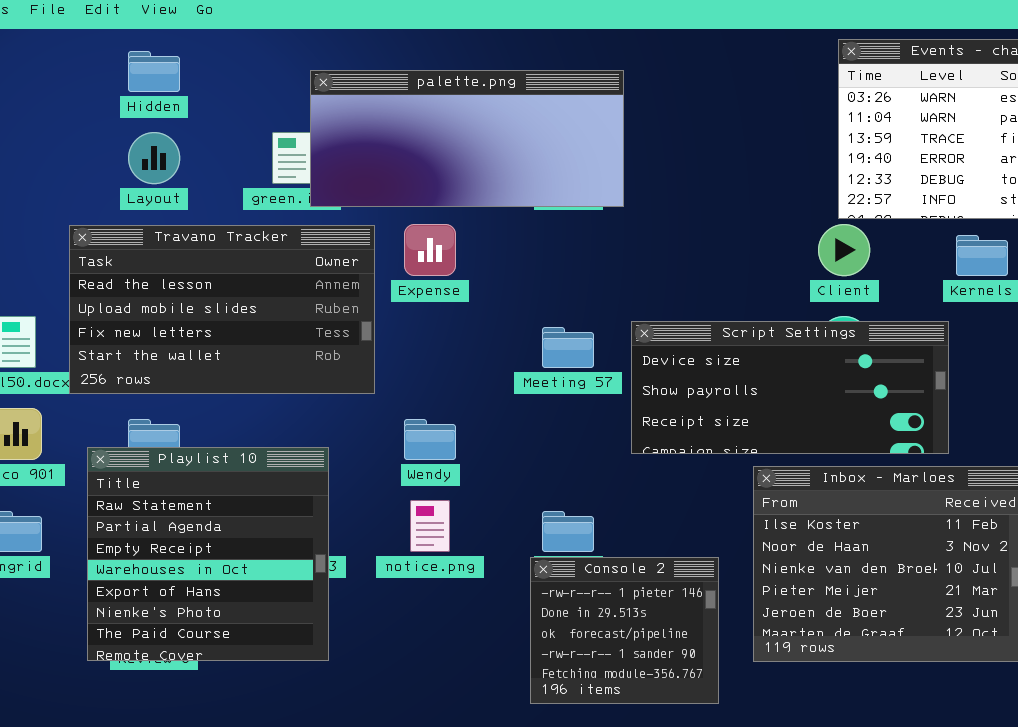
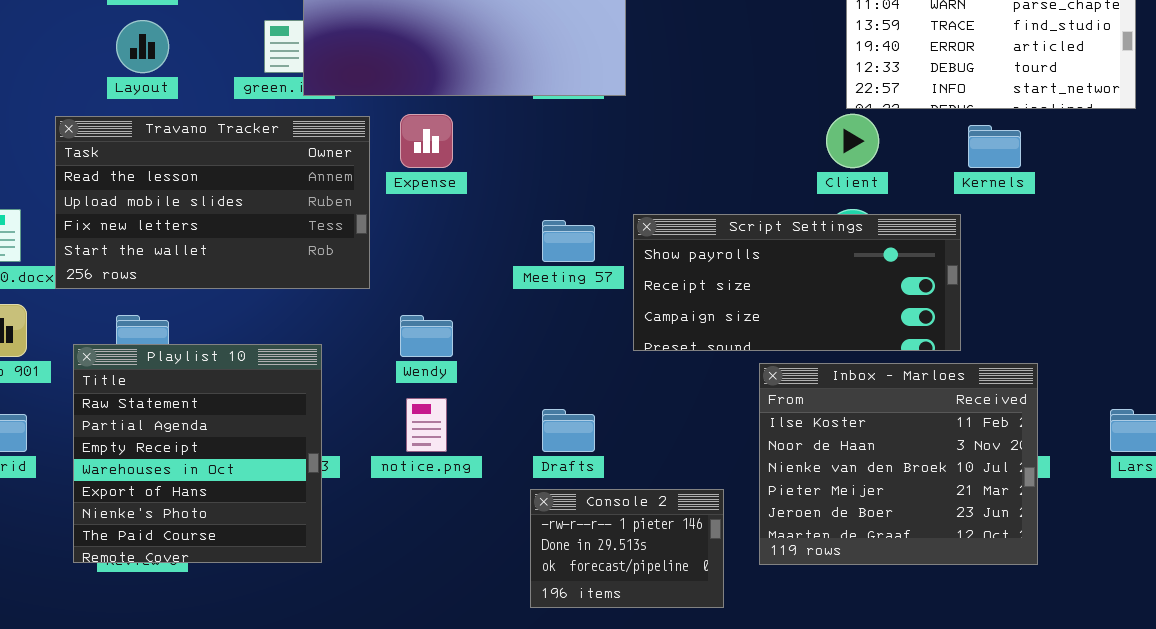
Script Settings: [631,321,949,454] -> [633,214,961,351], scrolled down 1 row
Console 2: [530,557,719,704] -> [530,489,724,608], resized

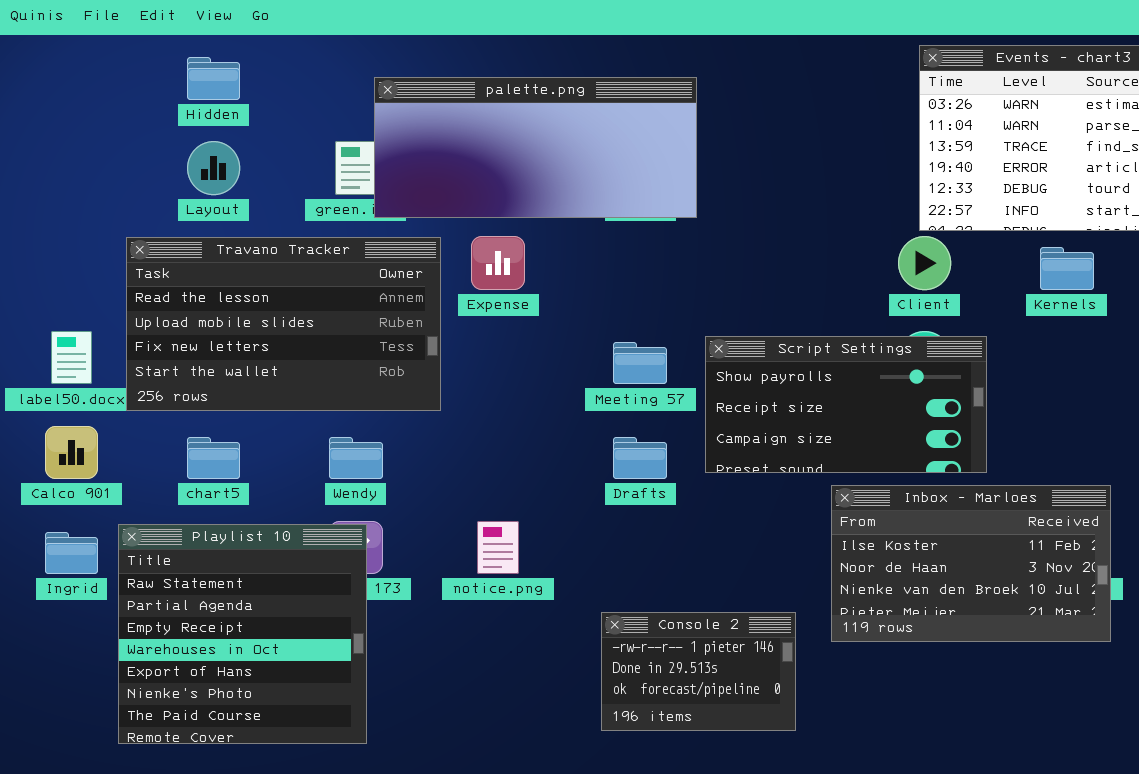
Script Settings: [633,214,961,351] -> [705,336,987,473], resized
Wendy: [400,315,453,357] -> [329,437,383,479], moved
Playlist 10: [73,344,322,563] -> [118,524,367,744], moved
Inbox - Marloes: [759,363,1038,565] -> [831,485,1111,642], resized
Drafts: [542,409,595,452] -> [613,437,667,479], moved

